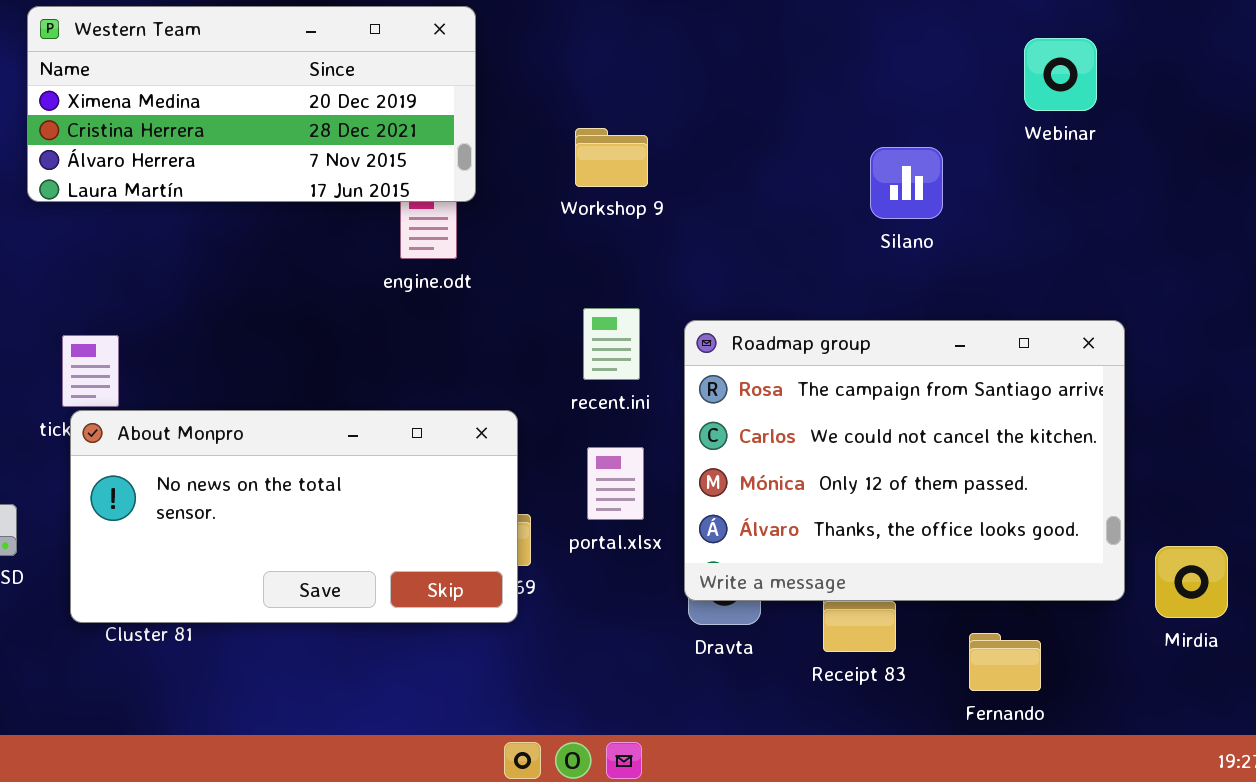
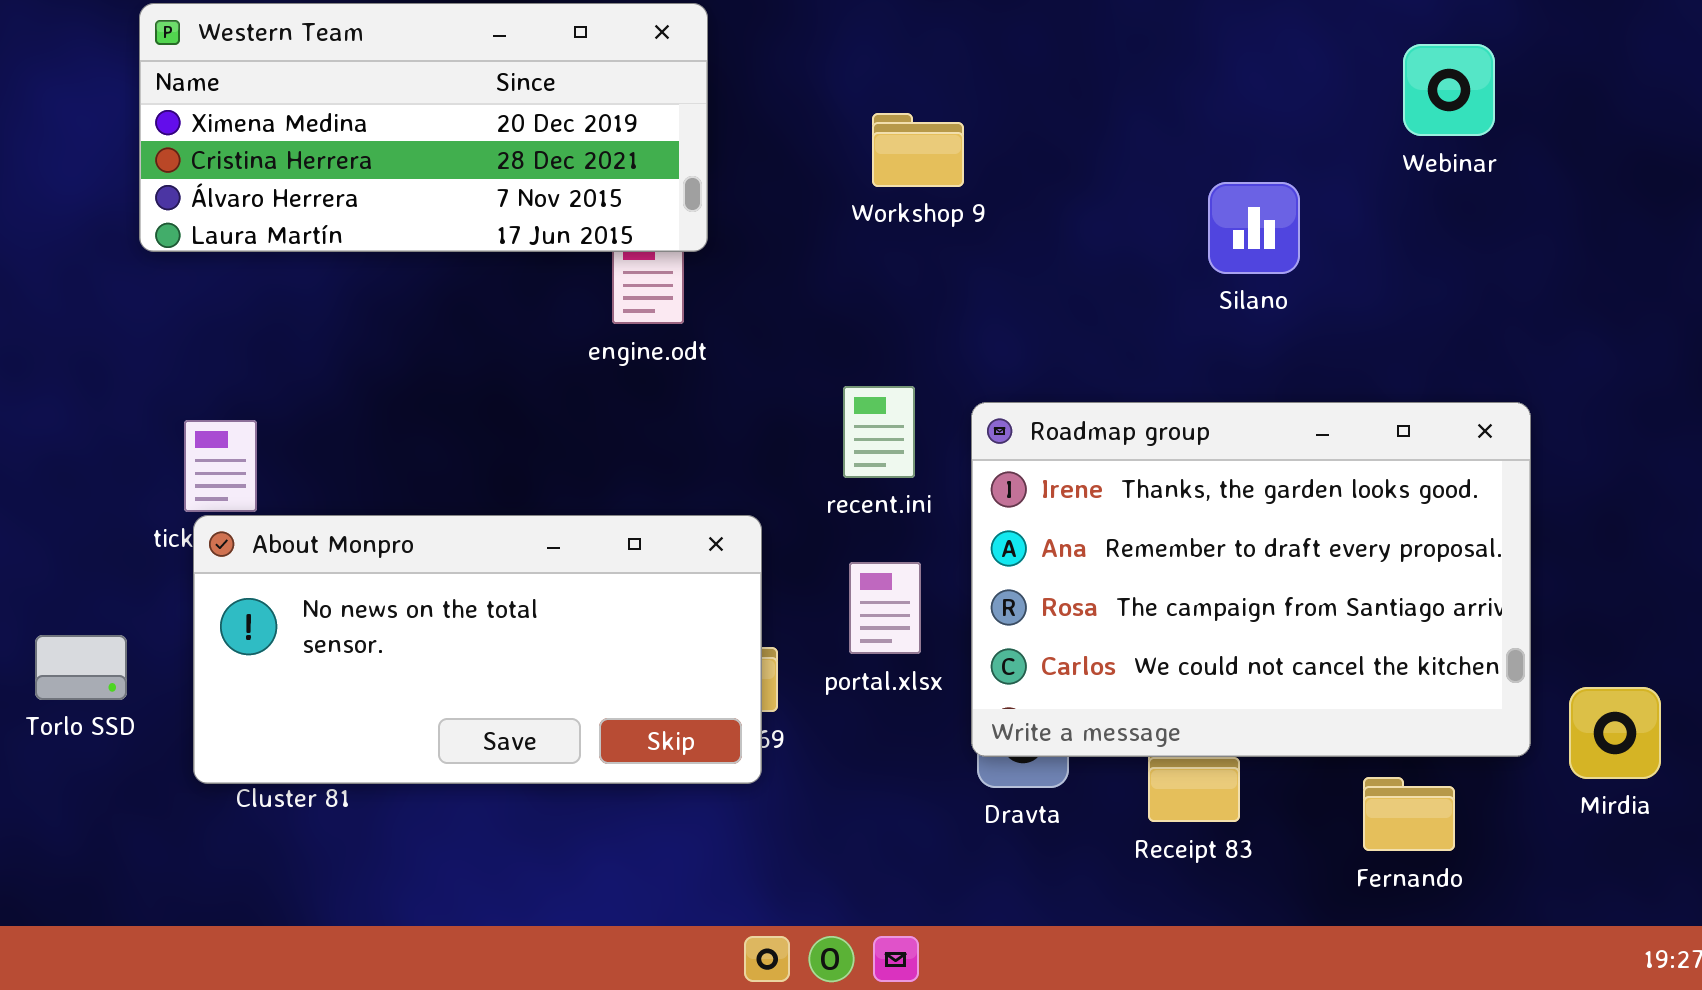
Workshop 9: [575,128,648,187] -> [872,113,964,187], moved
Roadmap group: [684,320,1125,601] -> [971,402,1531,757], scrolled up 2 rows
Fernando: [969,633,1041,691] -> [1363,777,1455,851], moved

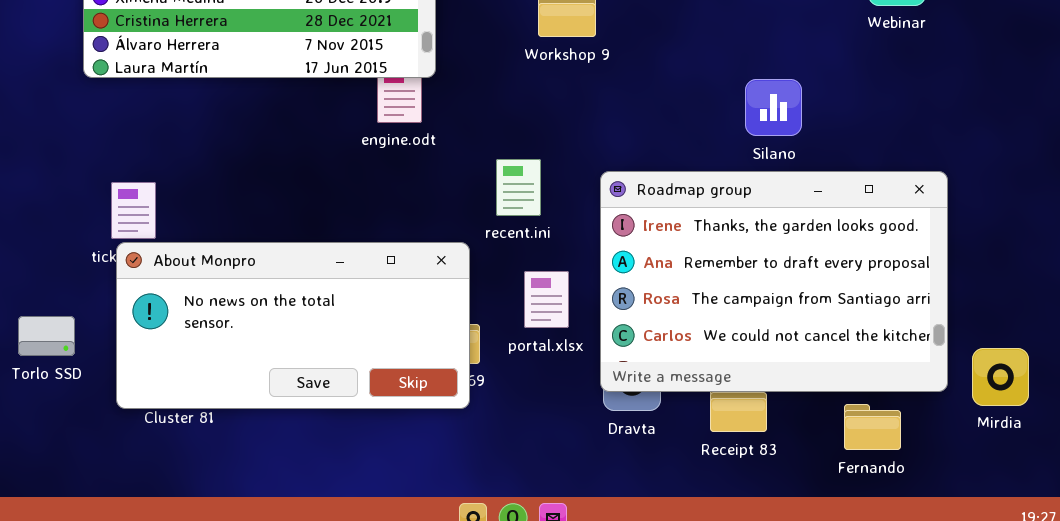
Silano: [1208,182,1300,274] -> [745,79,802,136], moved
recent.ini: [843,386,915,478] -> [496,159,541,216], moved

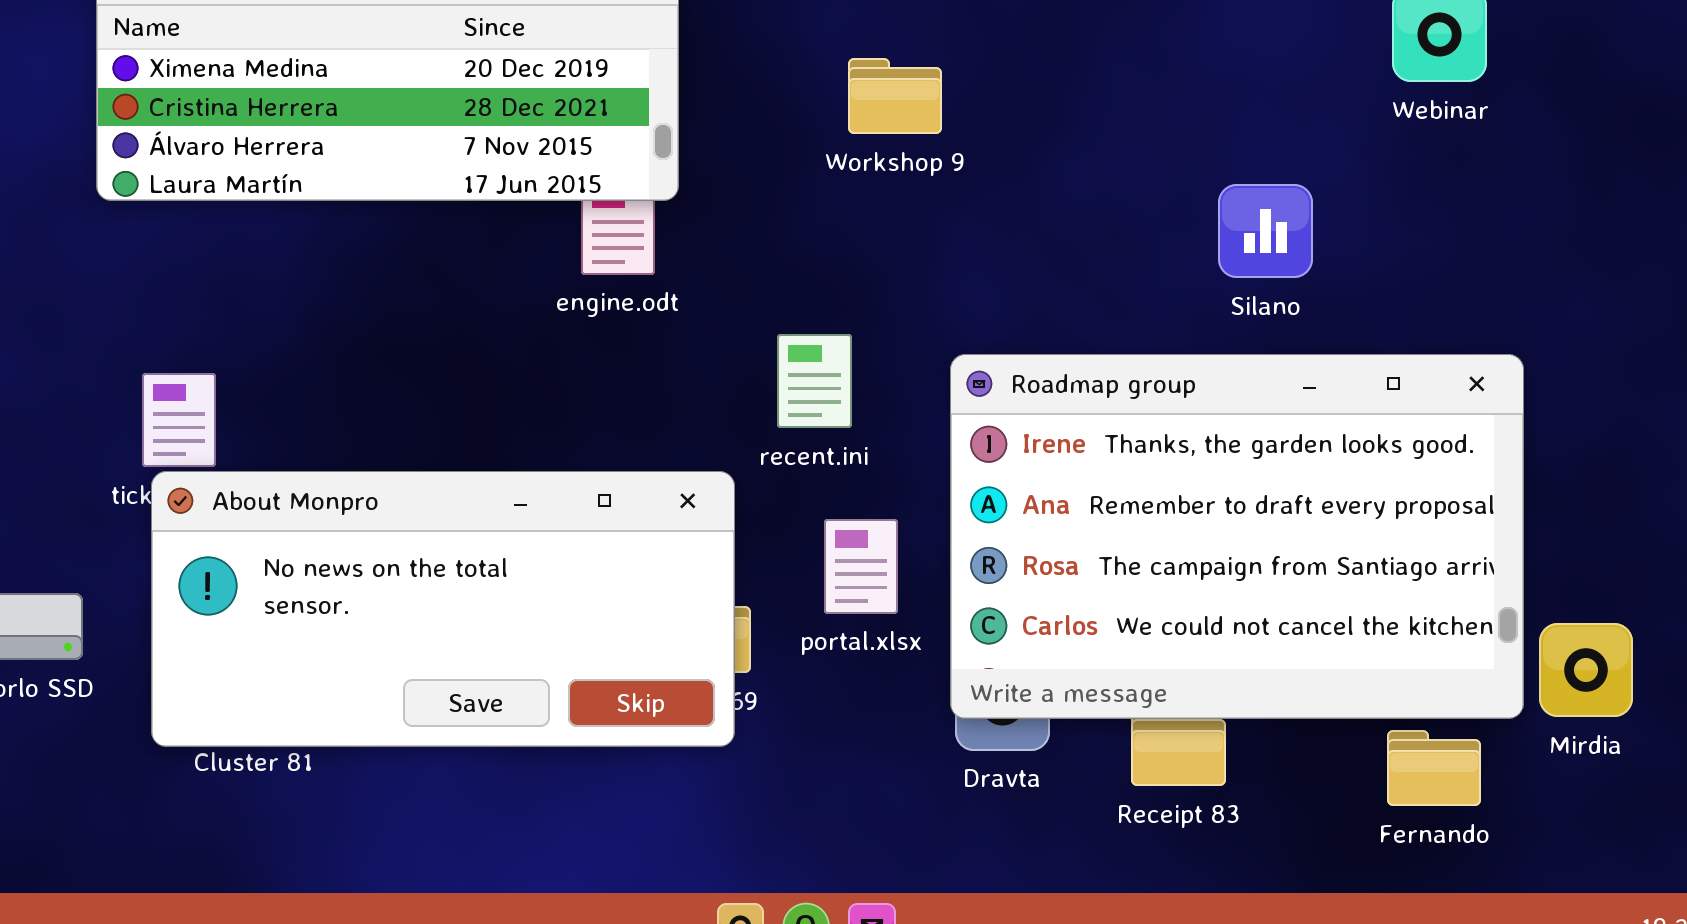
Silano: [745,79,802,136] -> [1218,184,1313,278], moved
Mirdia: [972,348,1029,406] -> [1539,623,1633,717], moved
Fernando: [844,404,901,450] -> [1387,730,1481,806], moved

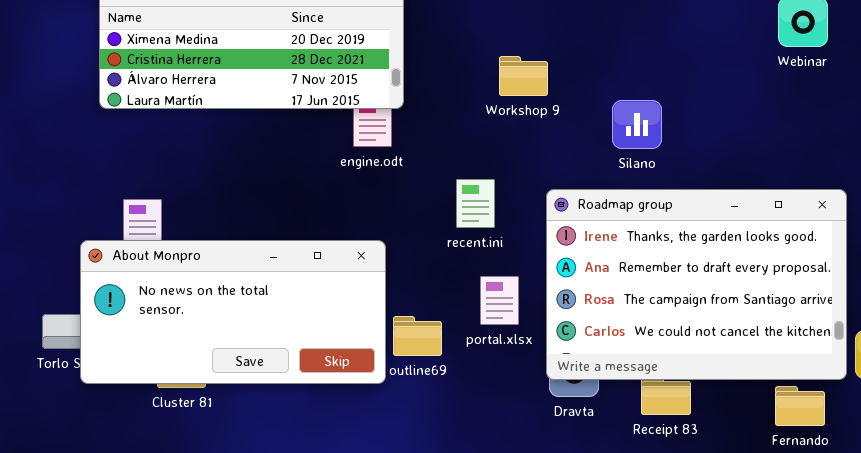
Workshop 9: [848,58,942,134] -> [499,56,548,96], moved
Silano: [1218,184,1313,278] -> [612,100,662,149], moved
About Monpro: [151,471,735,747] -> [80,240,386,384], moved

